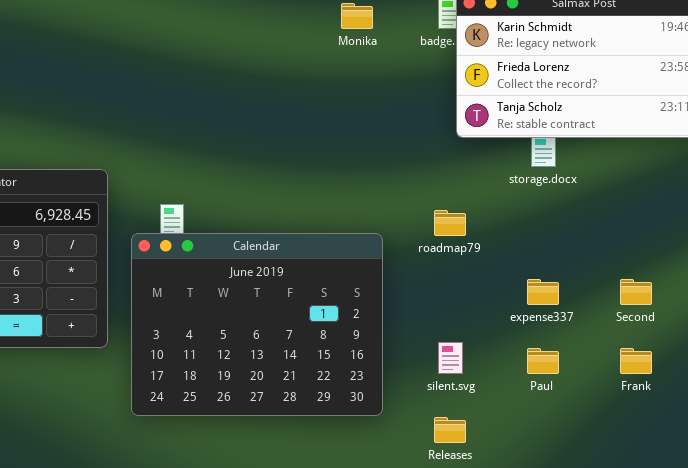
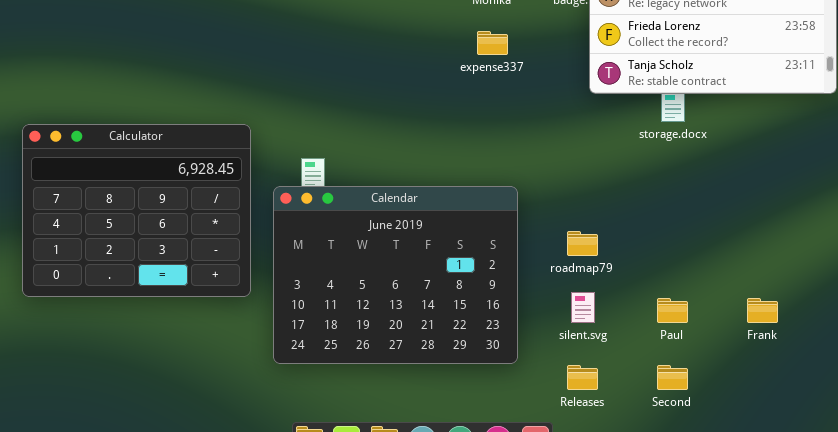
roadmap79: [434,210,466,236] -> [567,231,598,256], moved
expense337: [527,279,559,305] -> [477,31,508,55], moved
Second: [620,279,652,305] -> [657,365,688,390], moved

